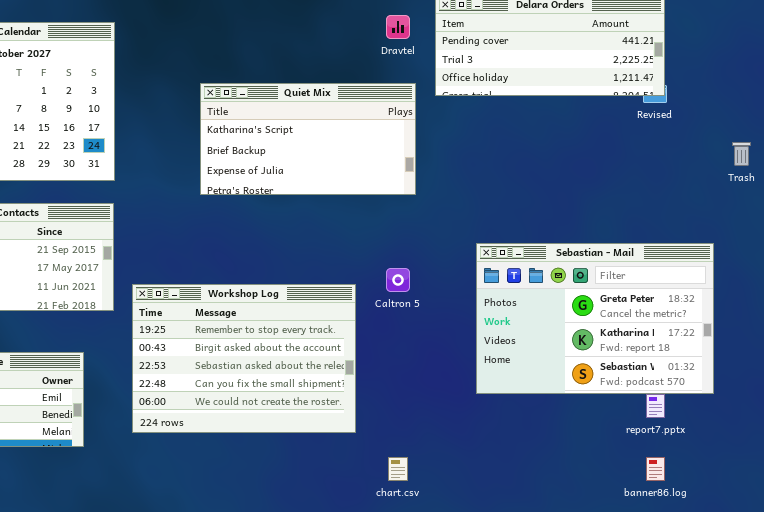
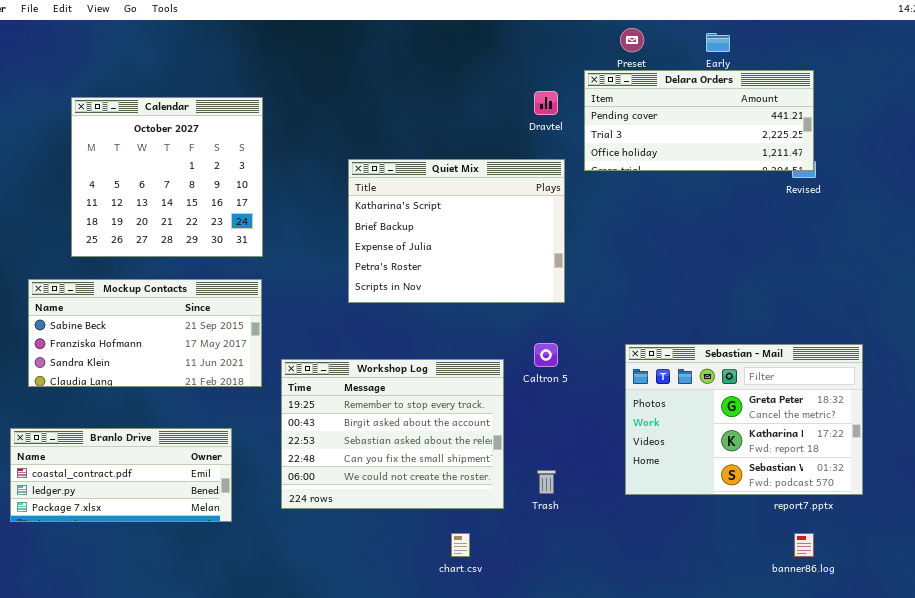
Quiet Mix: [200,83,416,195] -> [348,159,565,303], resized
Trash: [732,142,751,166] -> [537,470,556,494], moved
Sebastian - Mail: [476,243,714,394] -> [625,344,863,495], moved
chart.csv: [388,457,408,481] -> [451,533,470,557], moved

